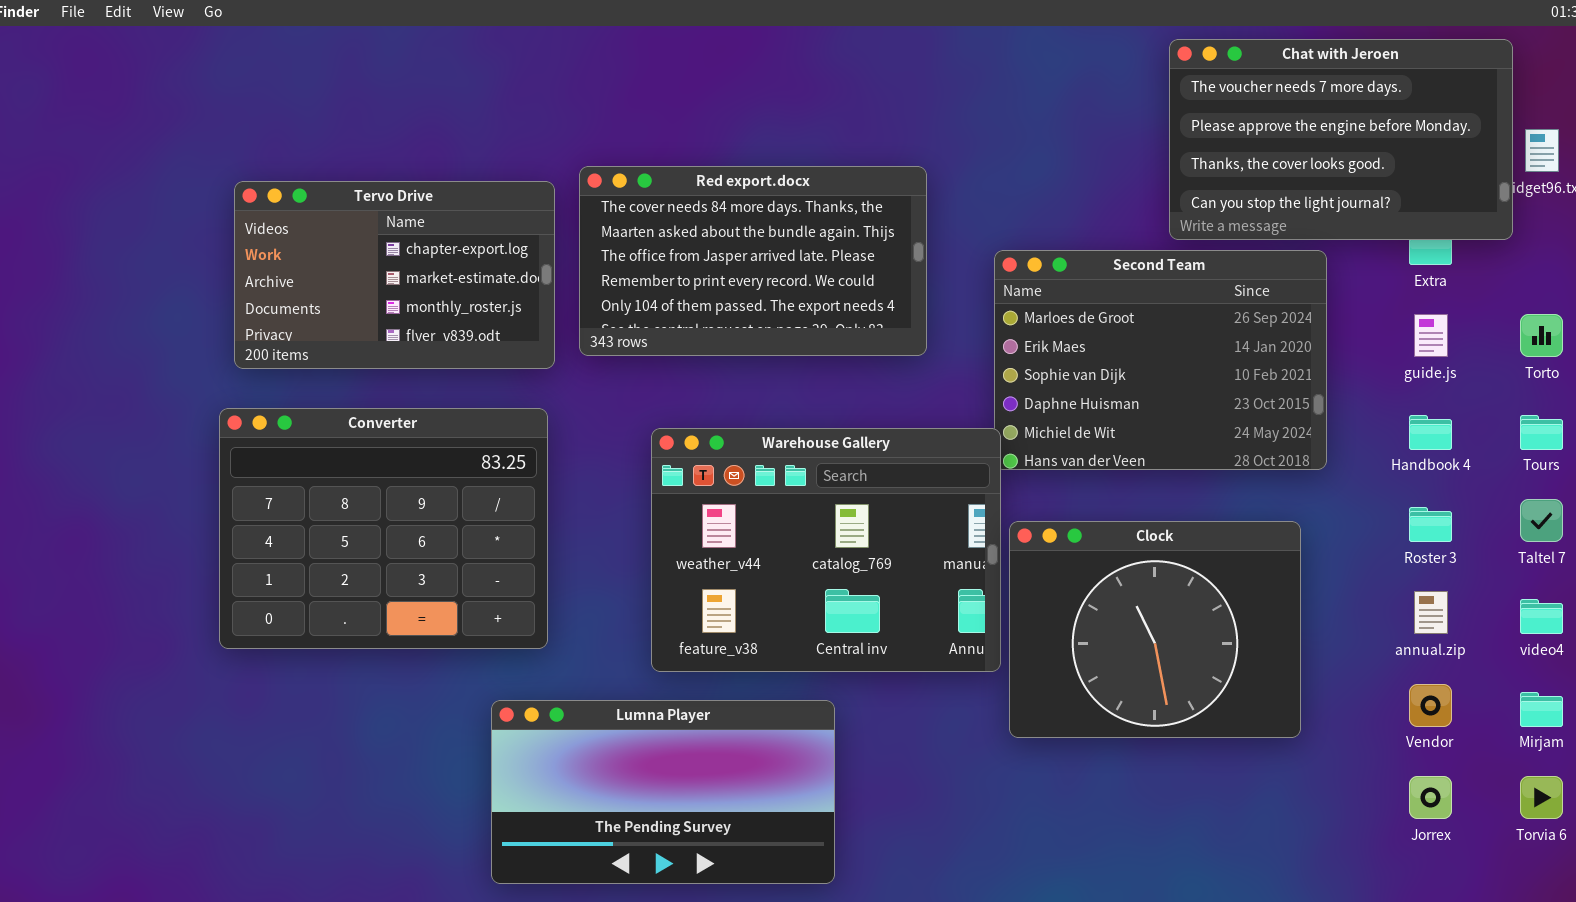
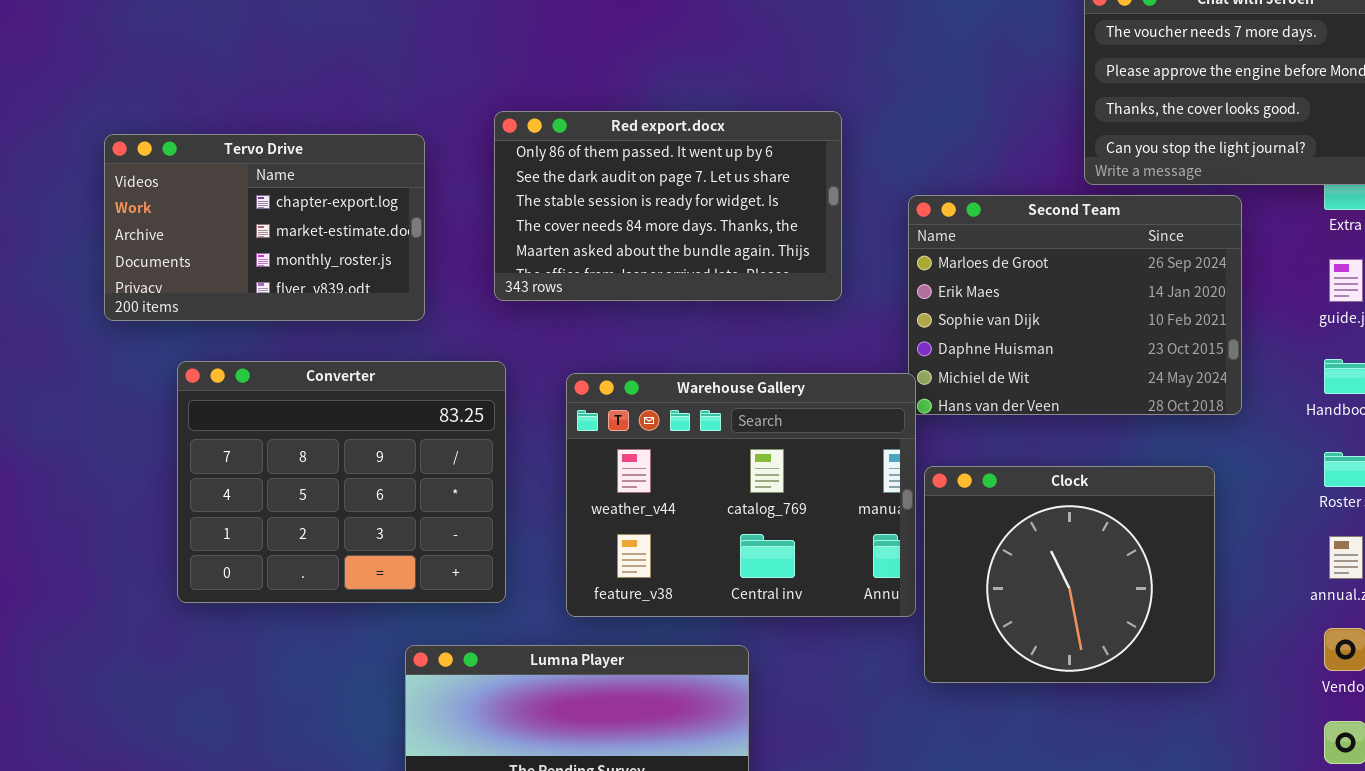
Red export.docx: [579,166,927,356] -> [494,111,842,301], scrolled up 3 rows
Tervo Drive: [234,181,555,369] -> [104,134,425,321], moved
Converter: [219,408,548,649] -> [177,361,506,603], moved

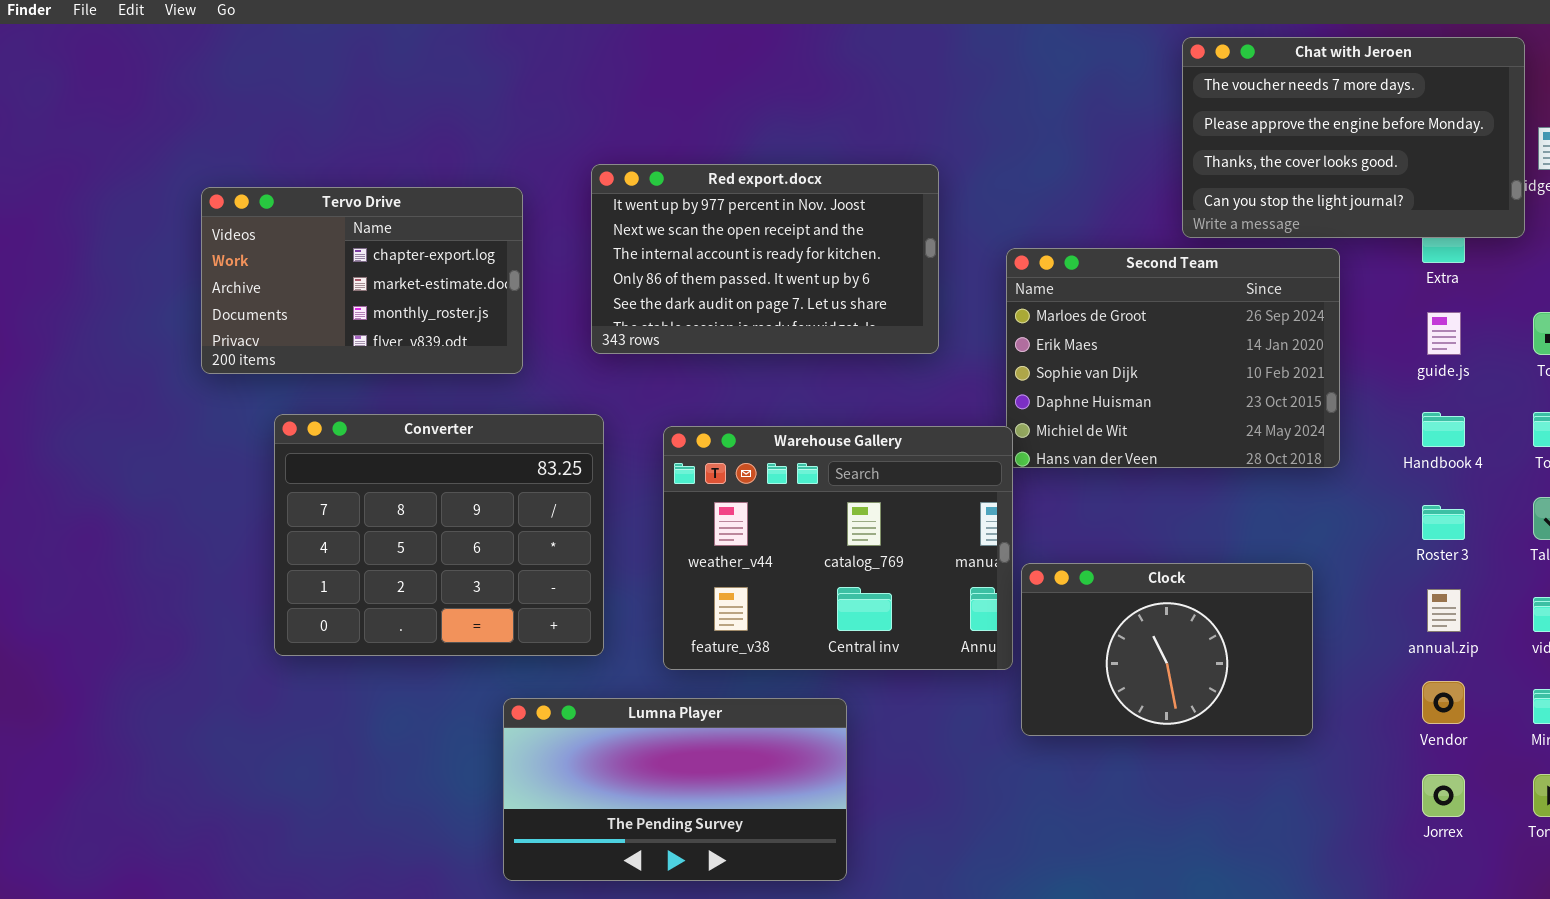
Red export.docx: [494,111,842,301] -> [591,164,939,354], scrolled up 3 rows
Clock: [924,466,1215,683] -> [1021,563,1313,736], resized

